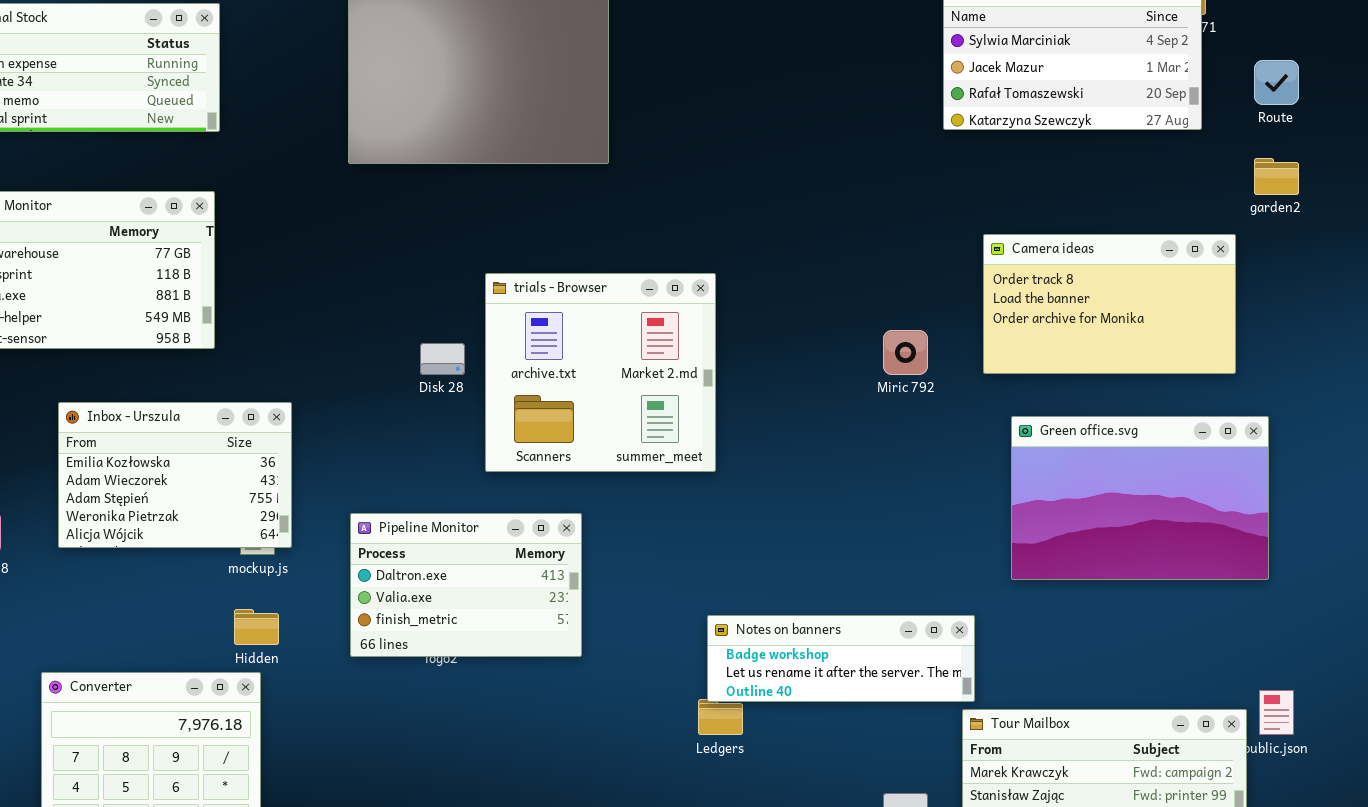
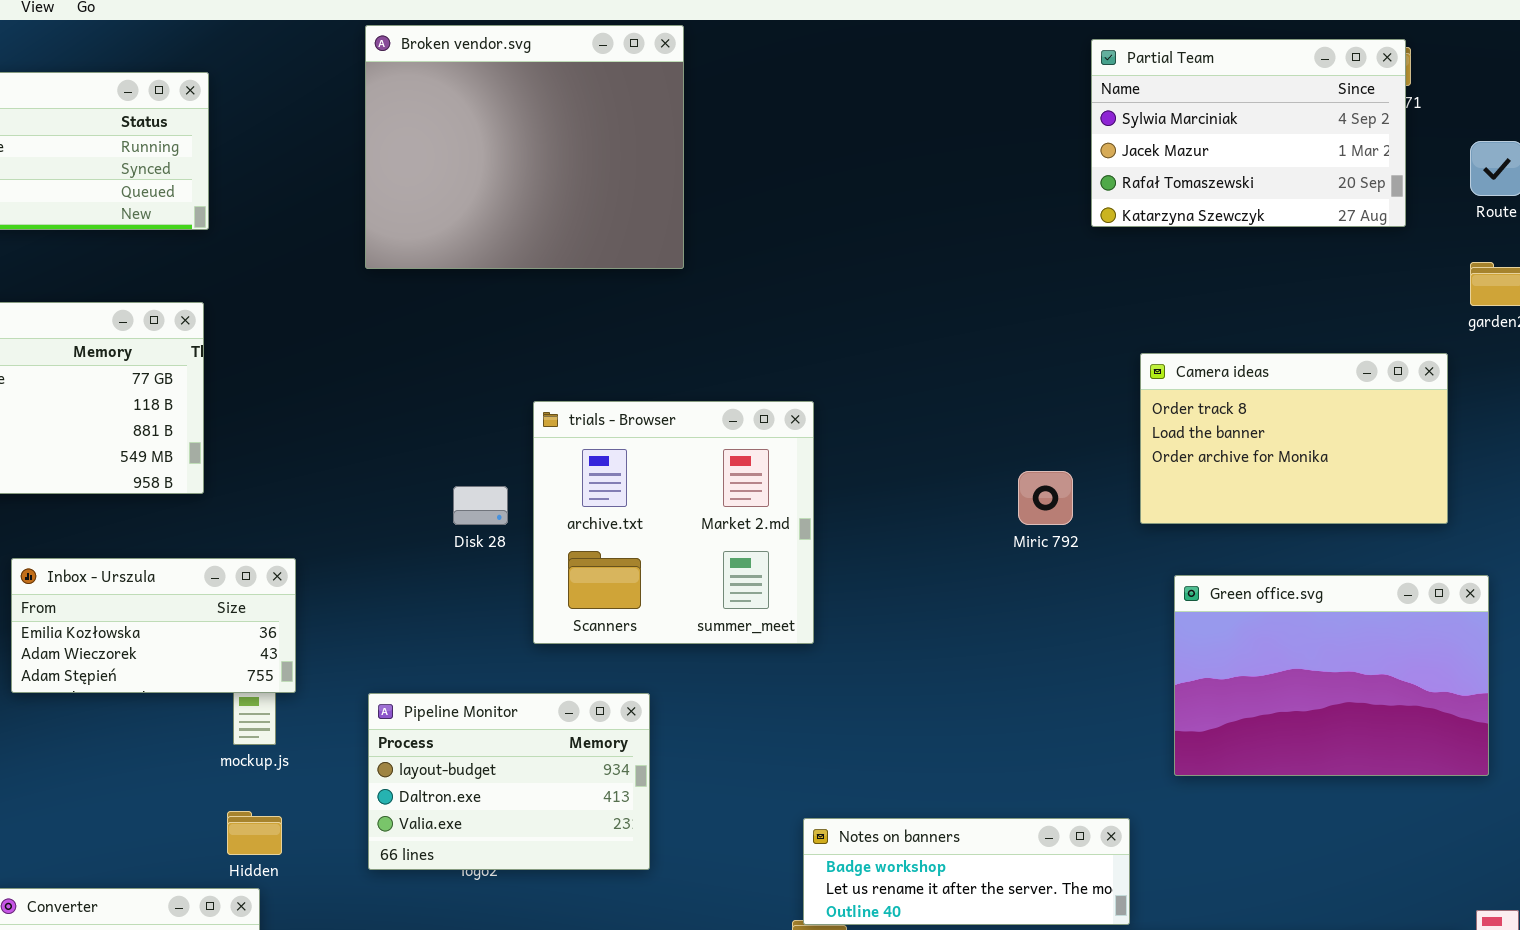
Inbox - Urszula: [58,402,292,548] -> [11,558,296,693], resized
Pipeline Monitor: [350,513,582,657] -> [368,693,650,870], scrolled up 1 row

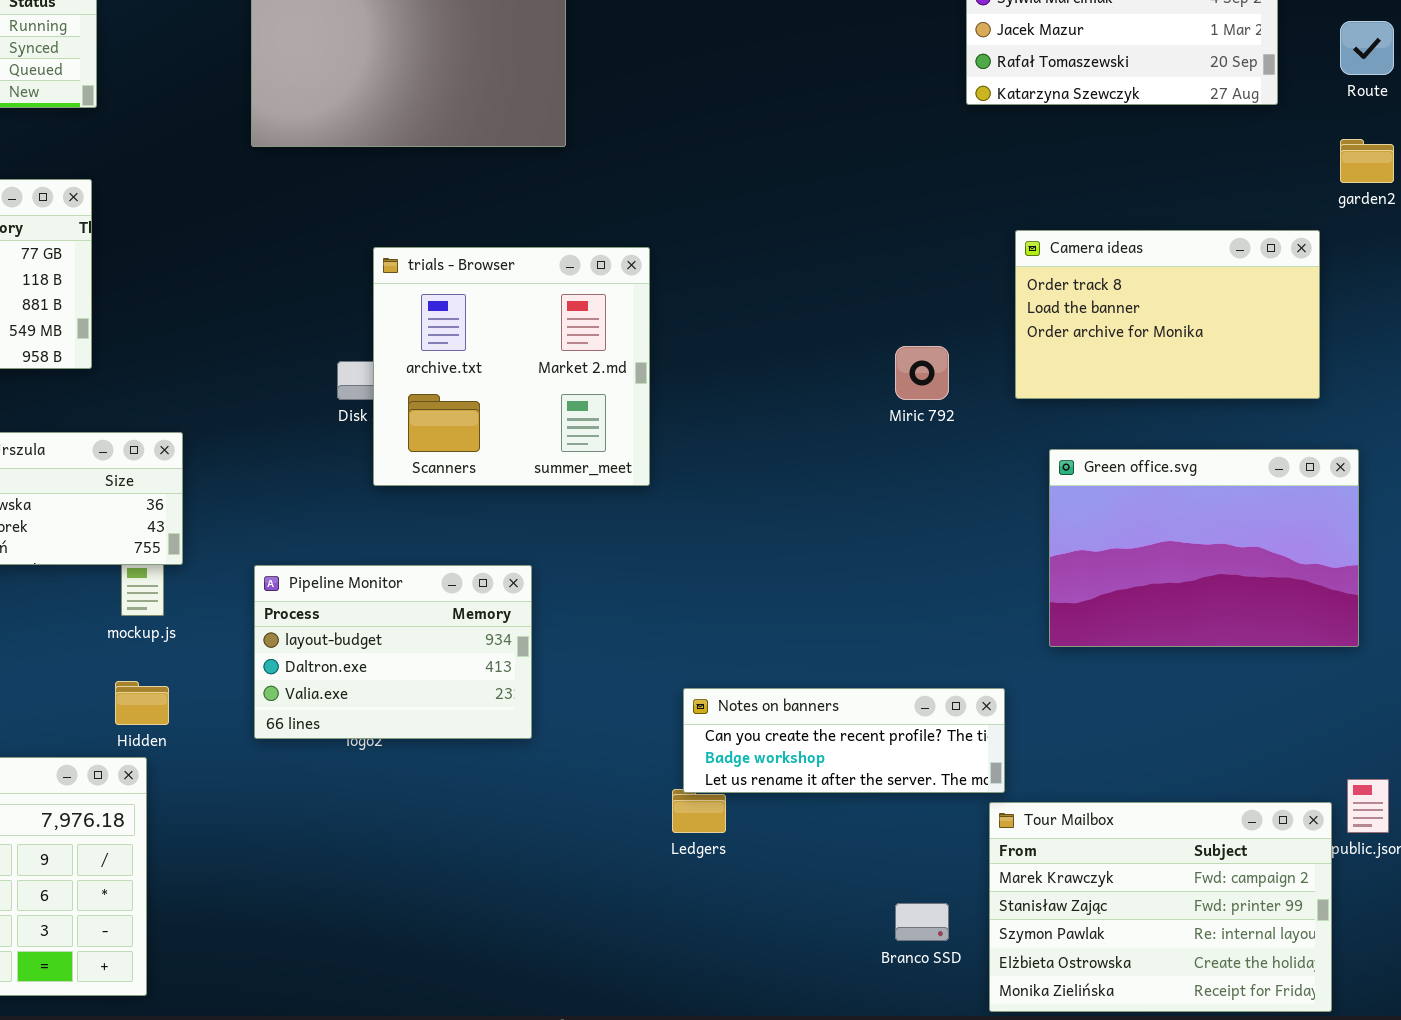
trials - Browser: [533,401,814,644] -> [373,247,650,486], moved
Notes on banners: [803,818,1130,925] -> [683,688,1005,793], scrolled up 1 row

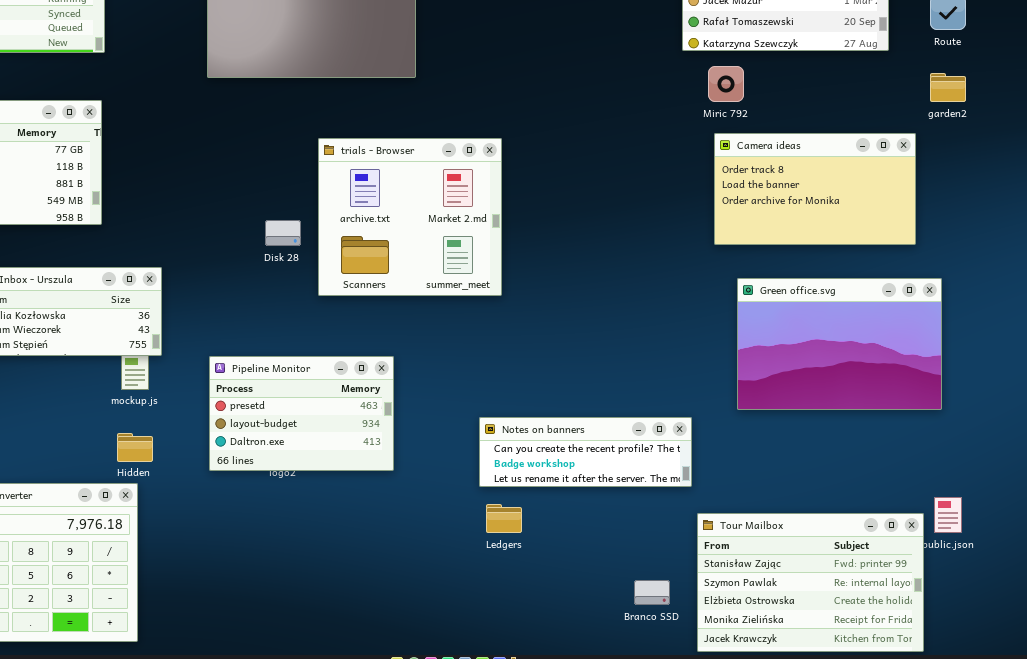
trials - Browser: [373,247,650,486] -> [318,138,502,296], moved
Miric 792: [895,346,949,400] -> [708,66,744,102], moved
Pipeline Monitor: [254,565,532,739] -> [209,356,394,471], scrolled up 1 row
Notes on banners: [683,688,1005,793] -> [479,417,692,487], moved
Tour Mailbox: [989,802,1332,1012] -> [697,513,924,652], scrolled down 1 row

